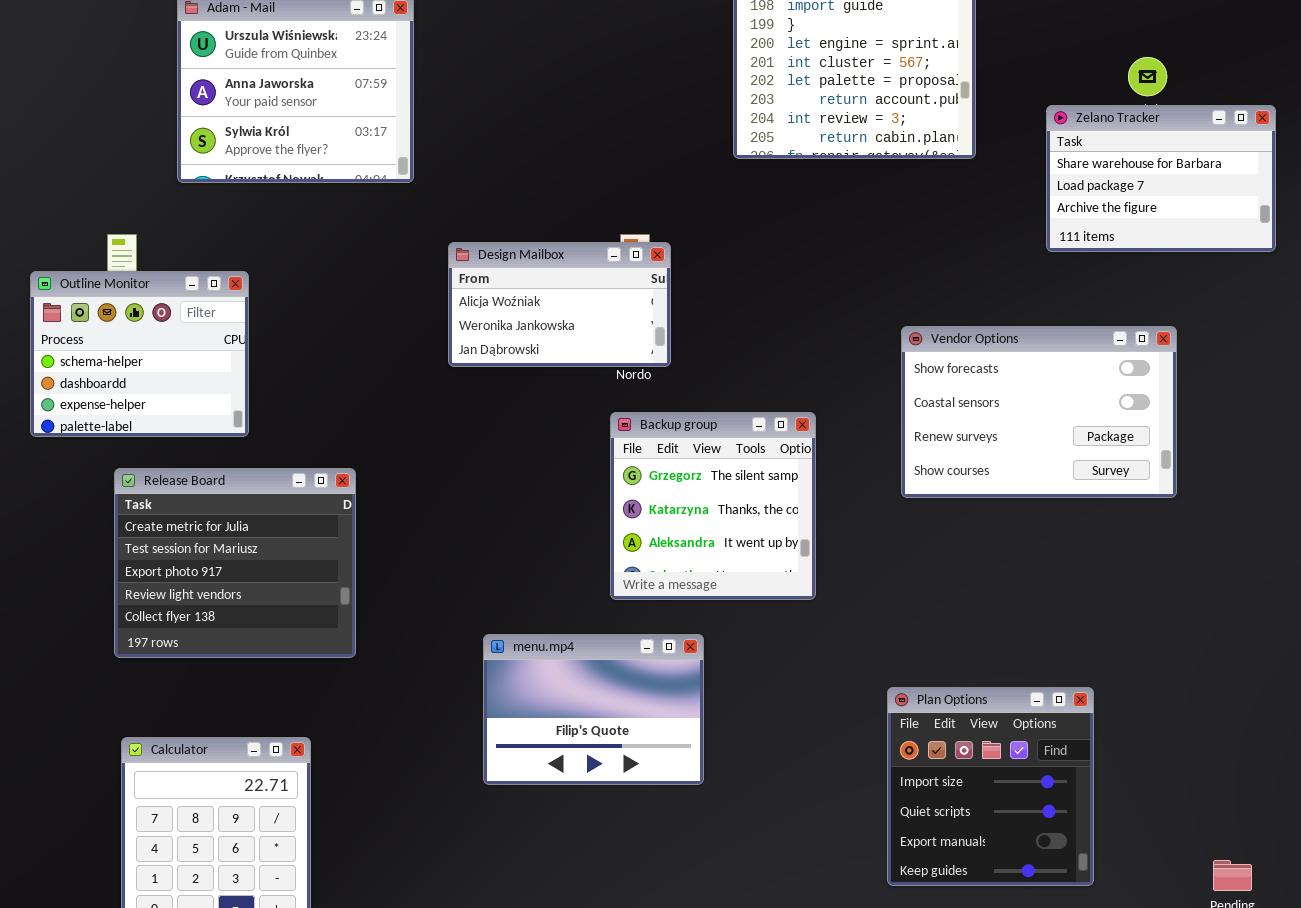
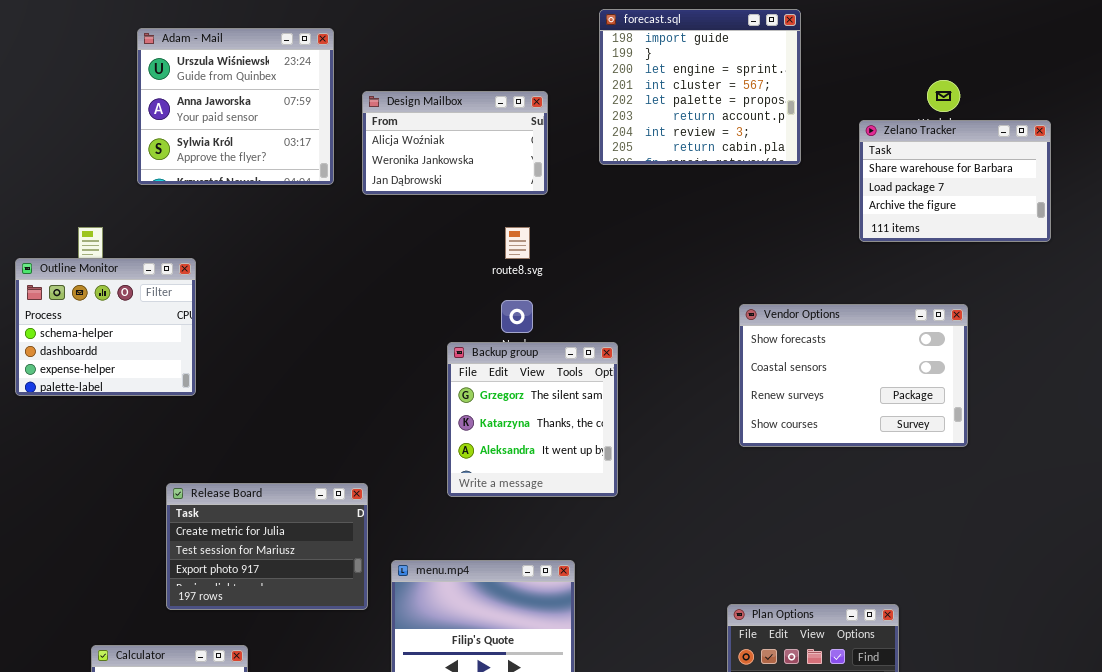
Design Mailbox: [448,242,671,367] -> [362,91,548,195], moved
Backup group: [610,412,816,600] -> [447,342,618,497], moved
Release Board: [114,468,356,658] -> [166,483,368,610], moved, resized

